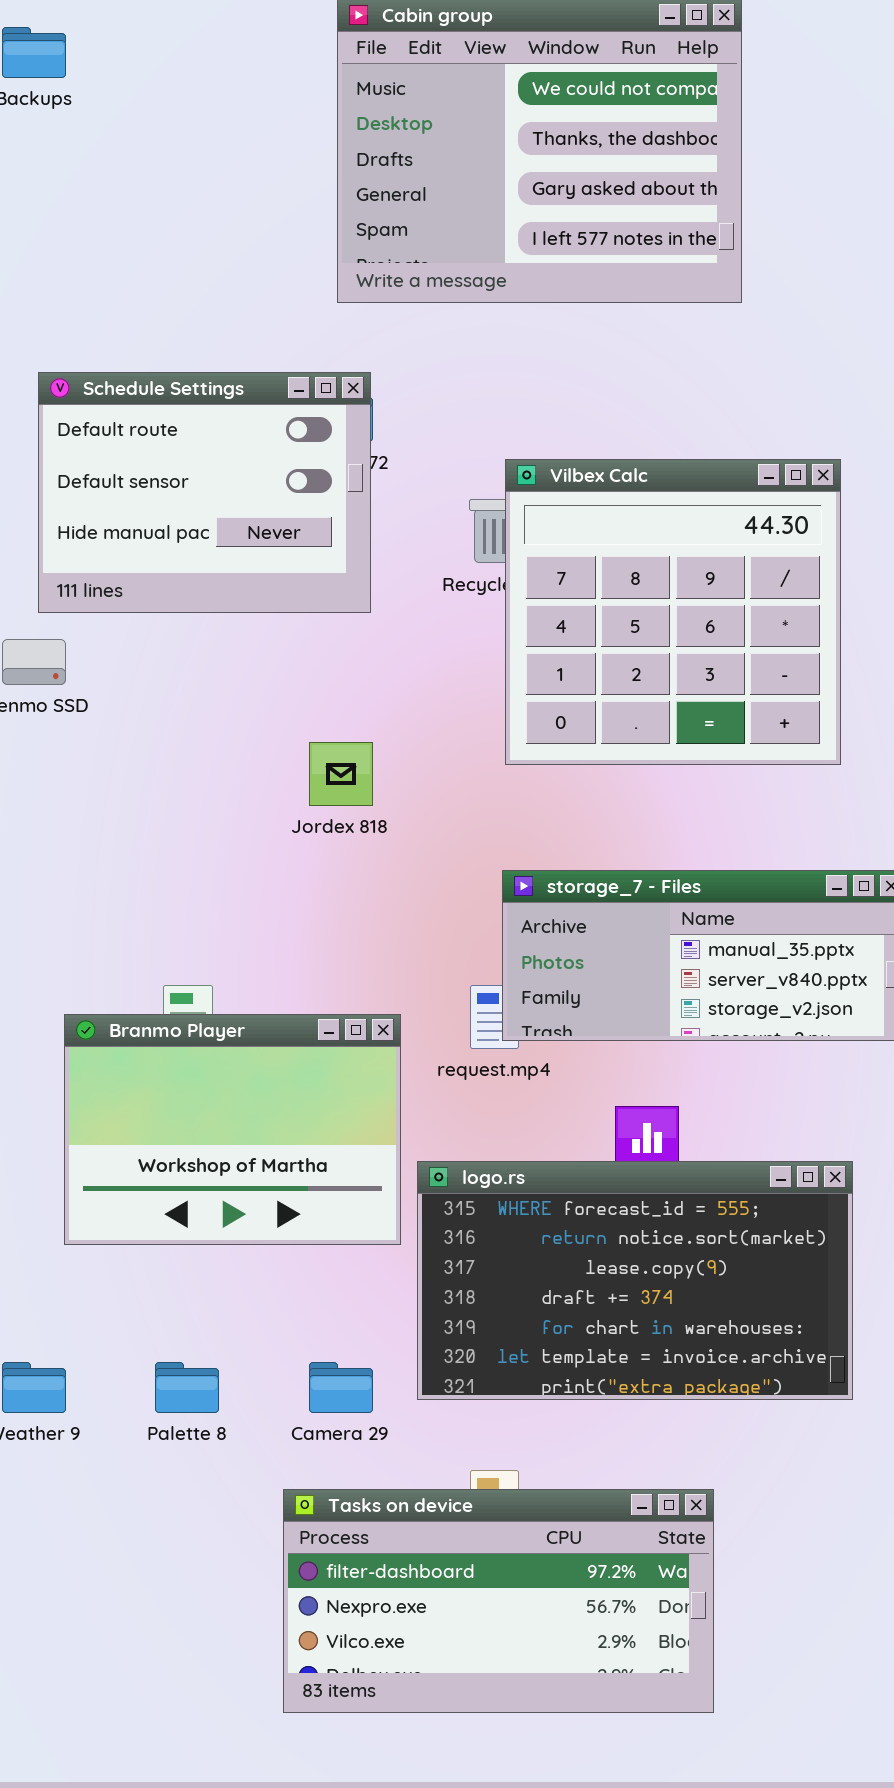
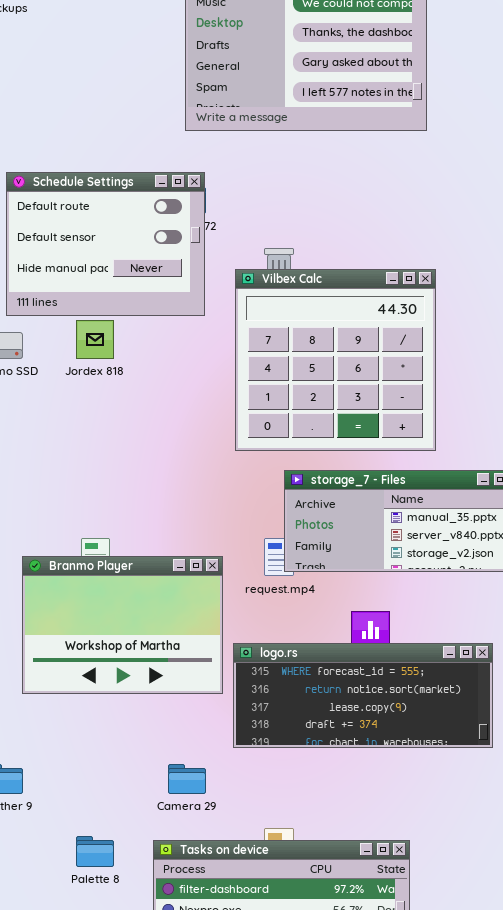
Vilbex Calc: [505,459,841,765] -> [235,269,436,451], moved
Jordex 818: [309,742,373,806] -> [76,320,114,359], moved
logo.rs: [417,1161,853,1400] -> [233,643,493,748], resized
Palette 8: [155,1362,219,1413] -> [76,836,114,867], moved

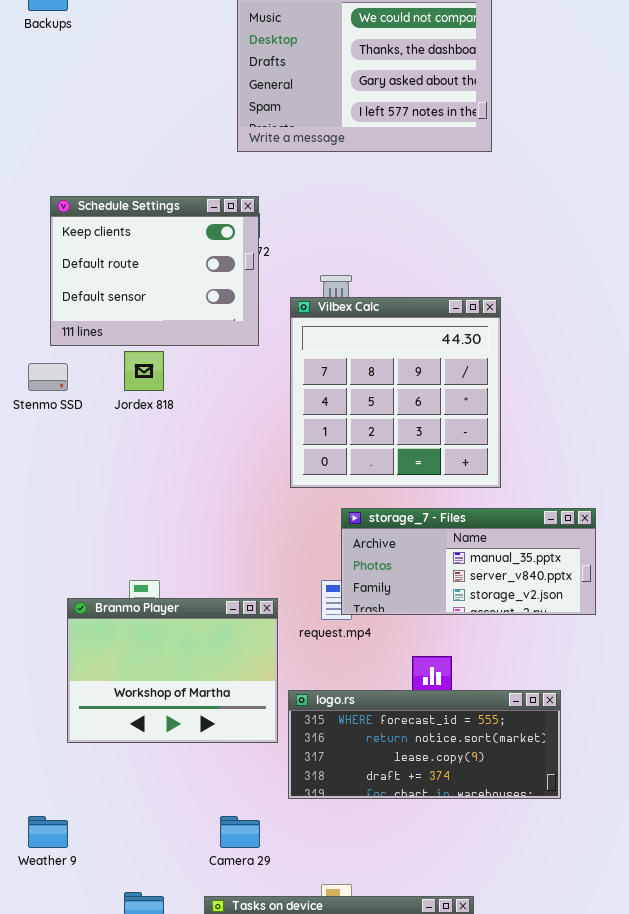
Schedule Settings: [6,172,205,316] -> [50,196,259,346], scrolled up 1 row

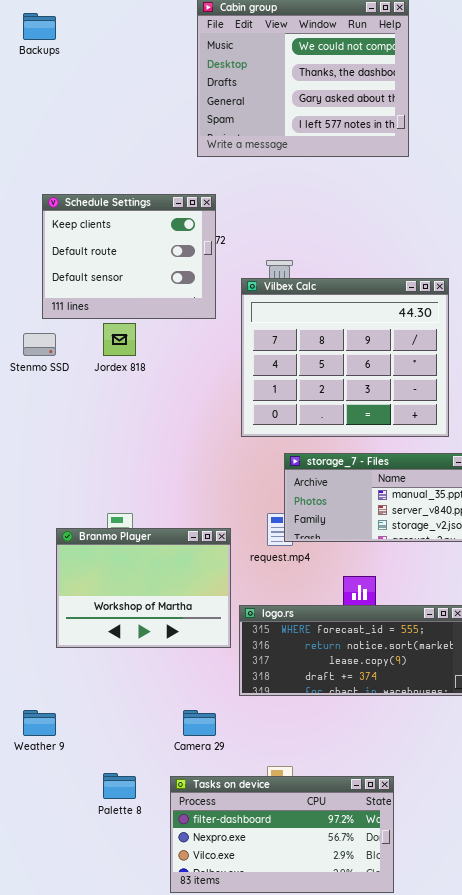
Vilbex Calc: [290,297,501,488] -> [241,278,449,437], resized

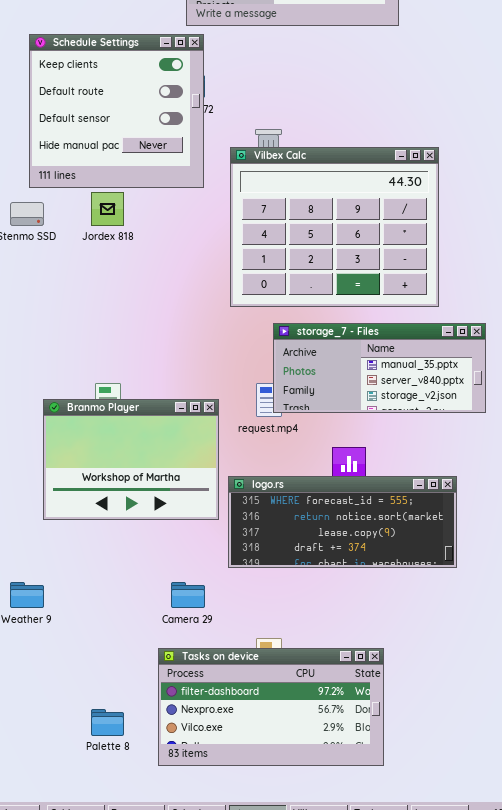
Schedule Settings: [42,194,216,319] -> [29,34,204,188], resized
Palette 8: [103,773,136,799] -> [91,709,124,736], moved

